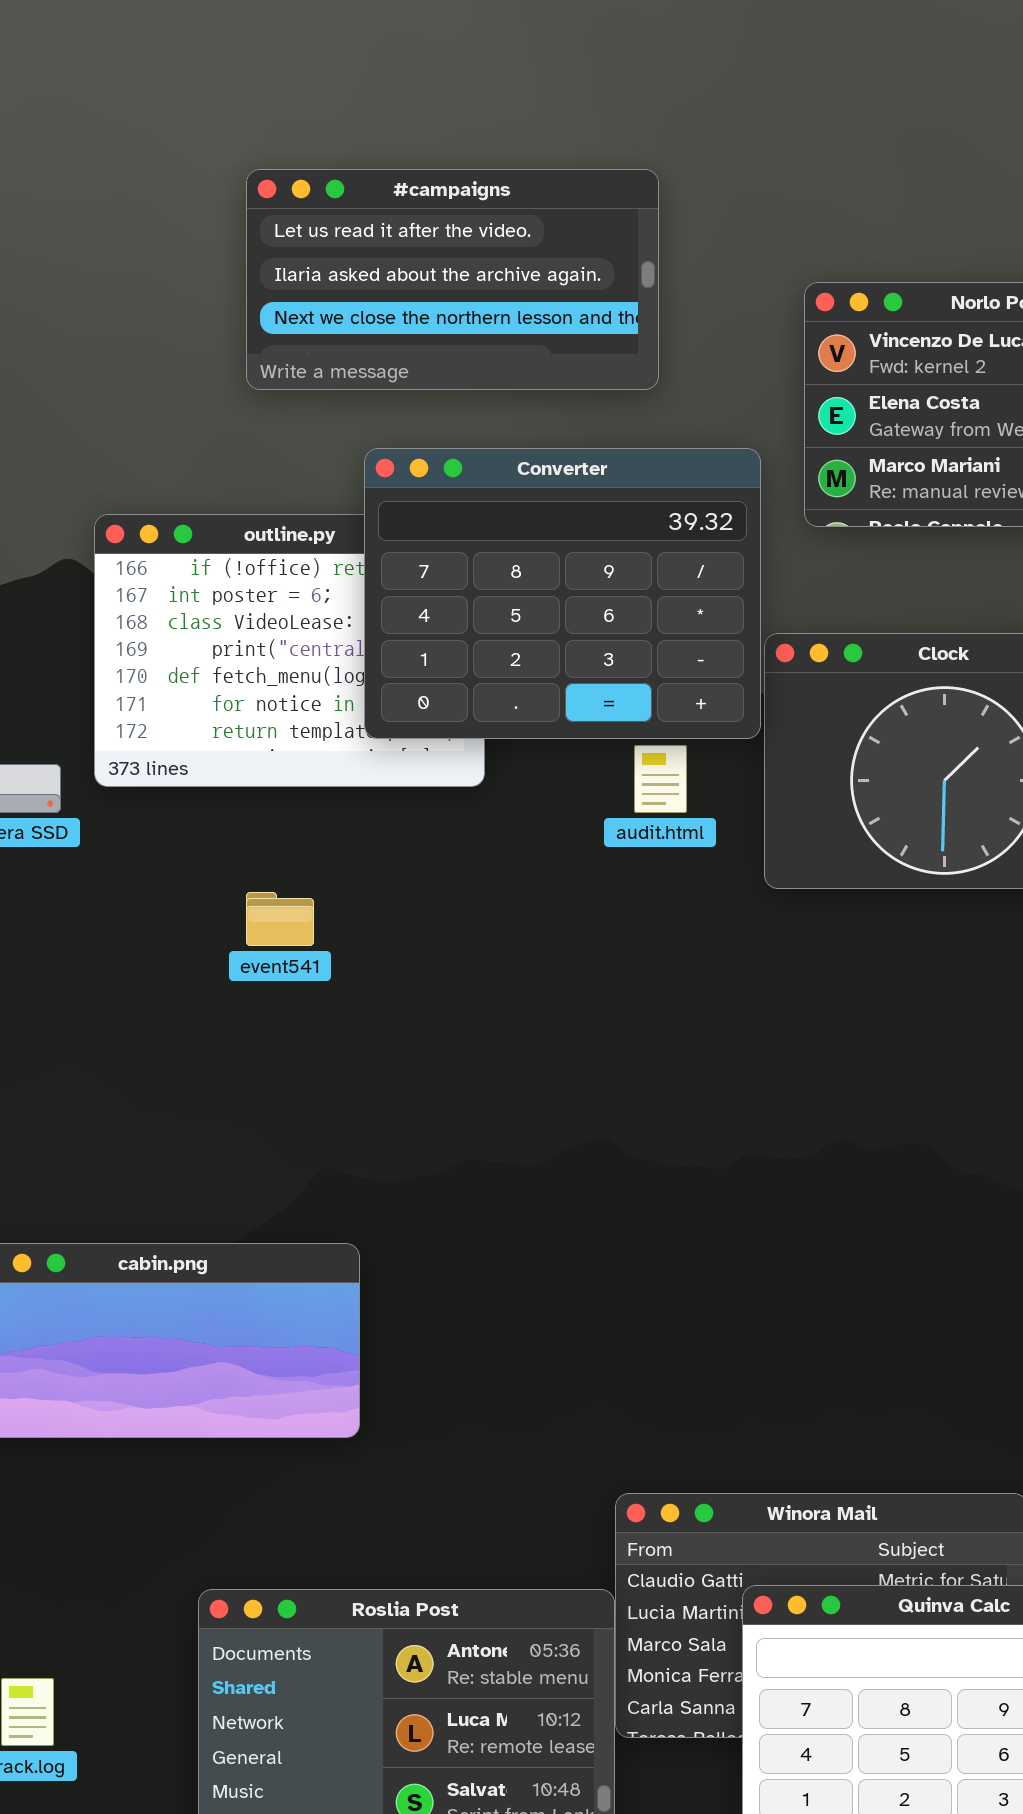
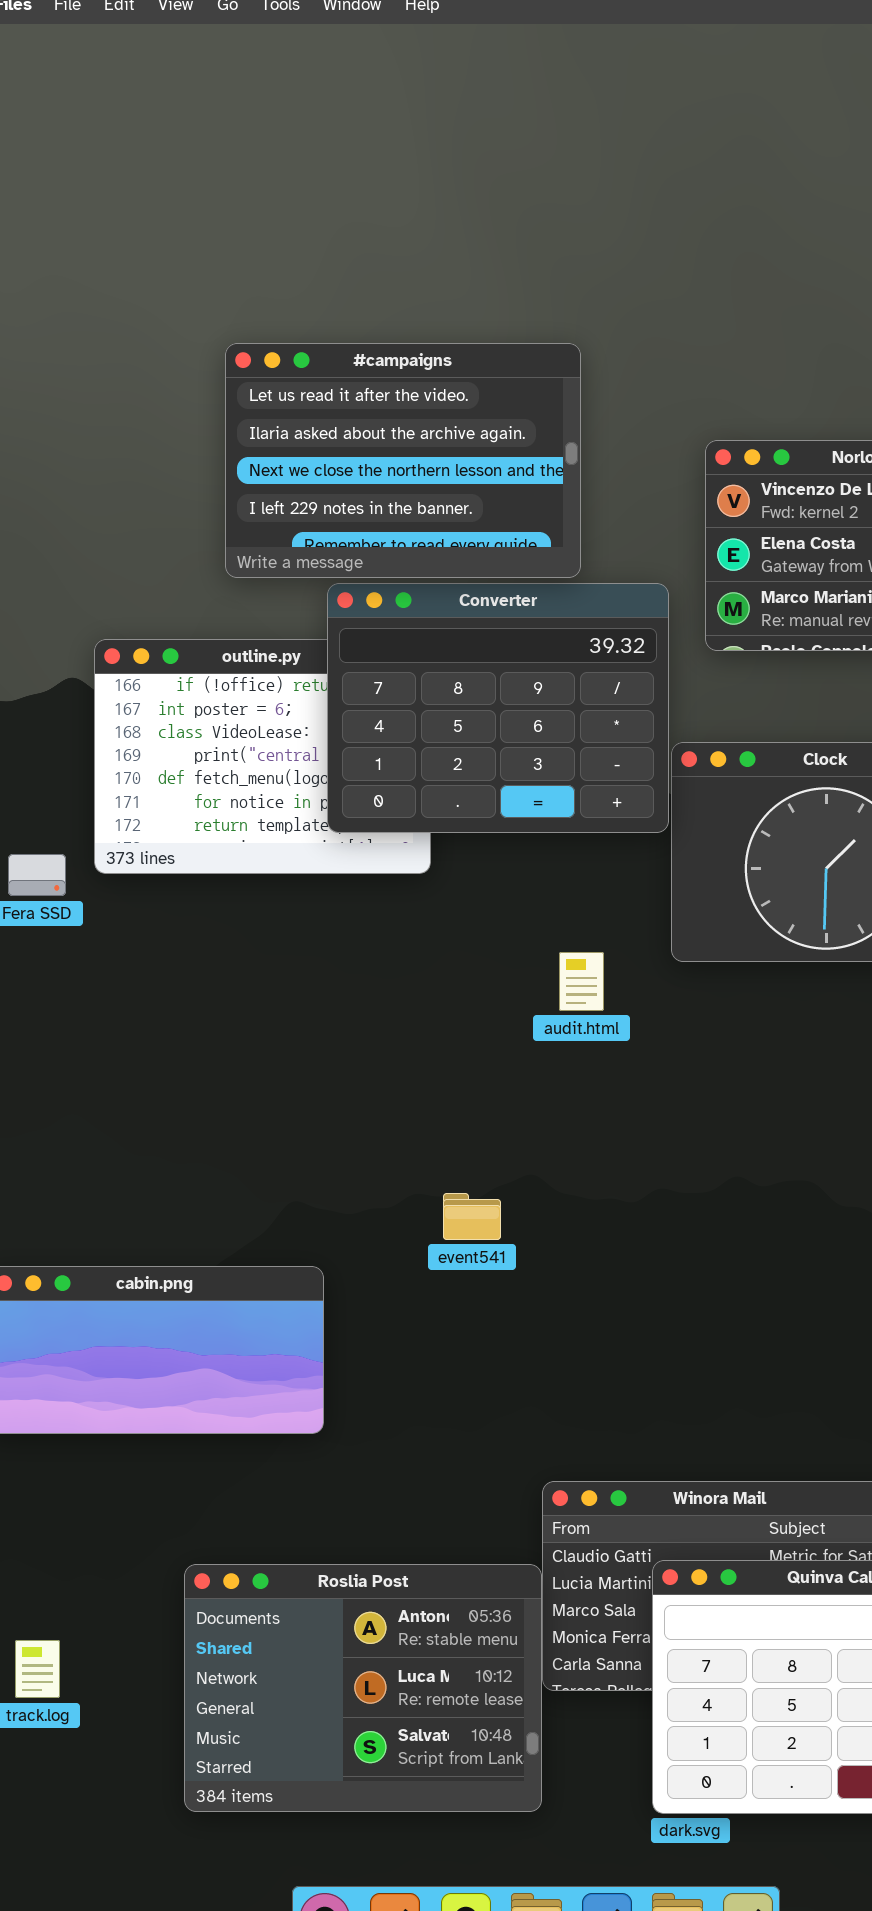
#campaigns: [246,169,659,390] -> [225,343,581,578], resized
audit.html: [634,745,687,813] -> [559,952,604,1011], moved
event541: [246,892,314,946] -> [443,1193,501,1240], moved

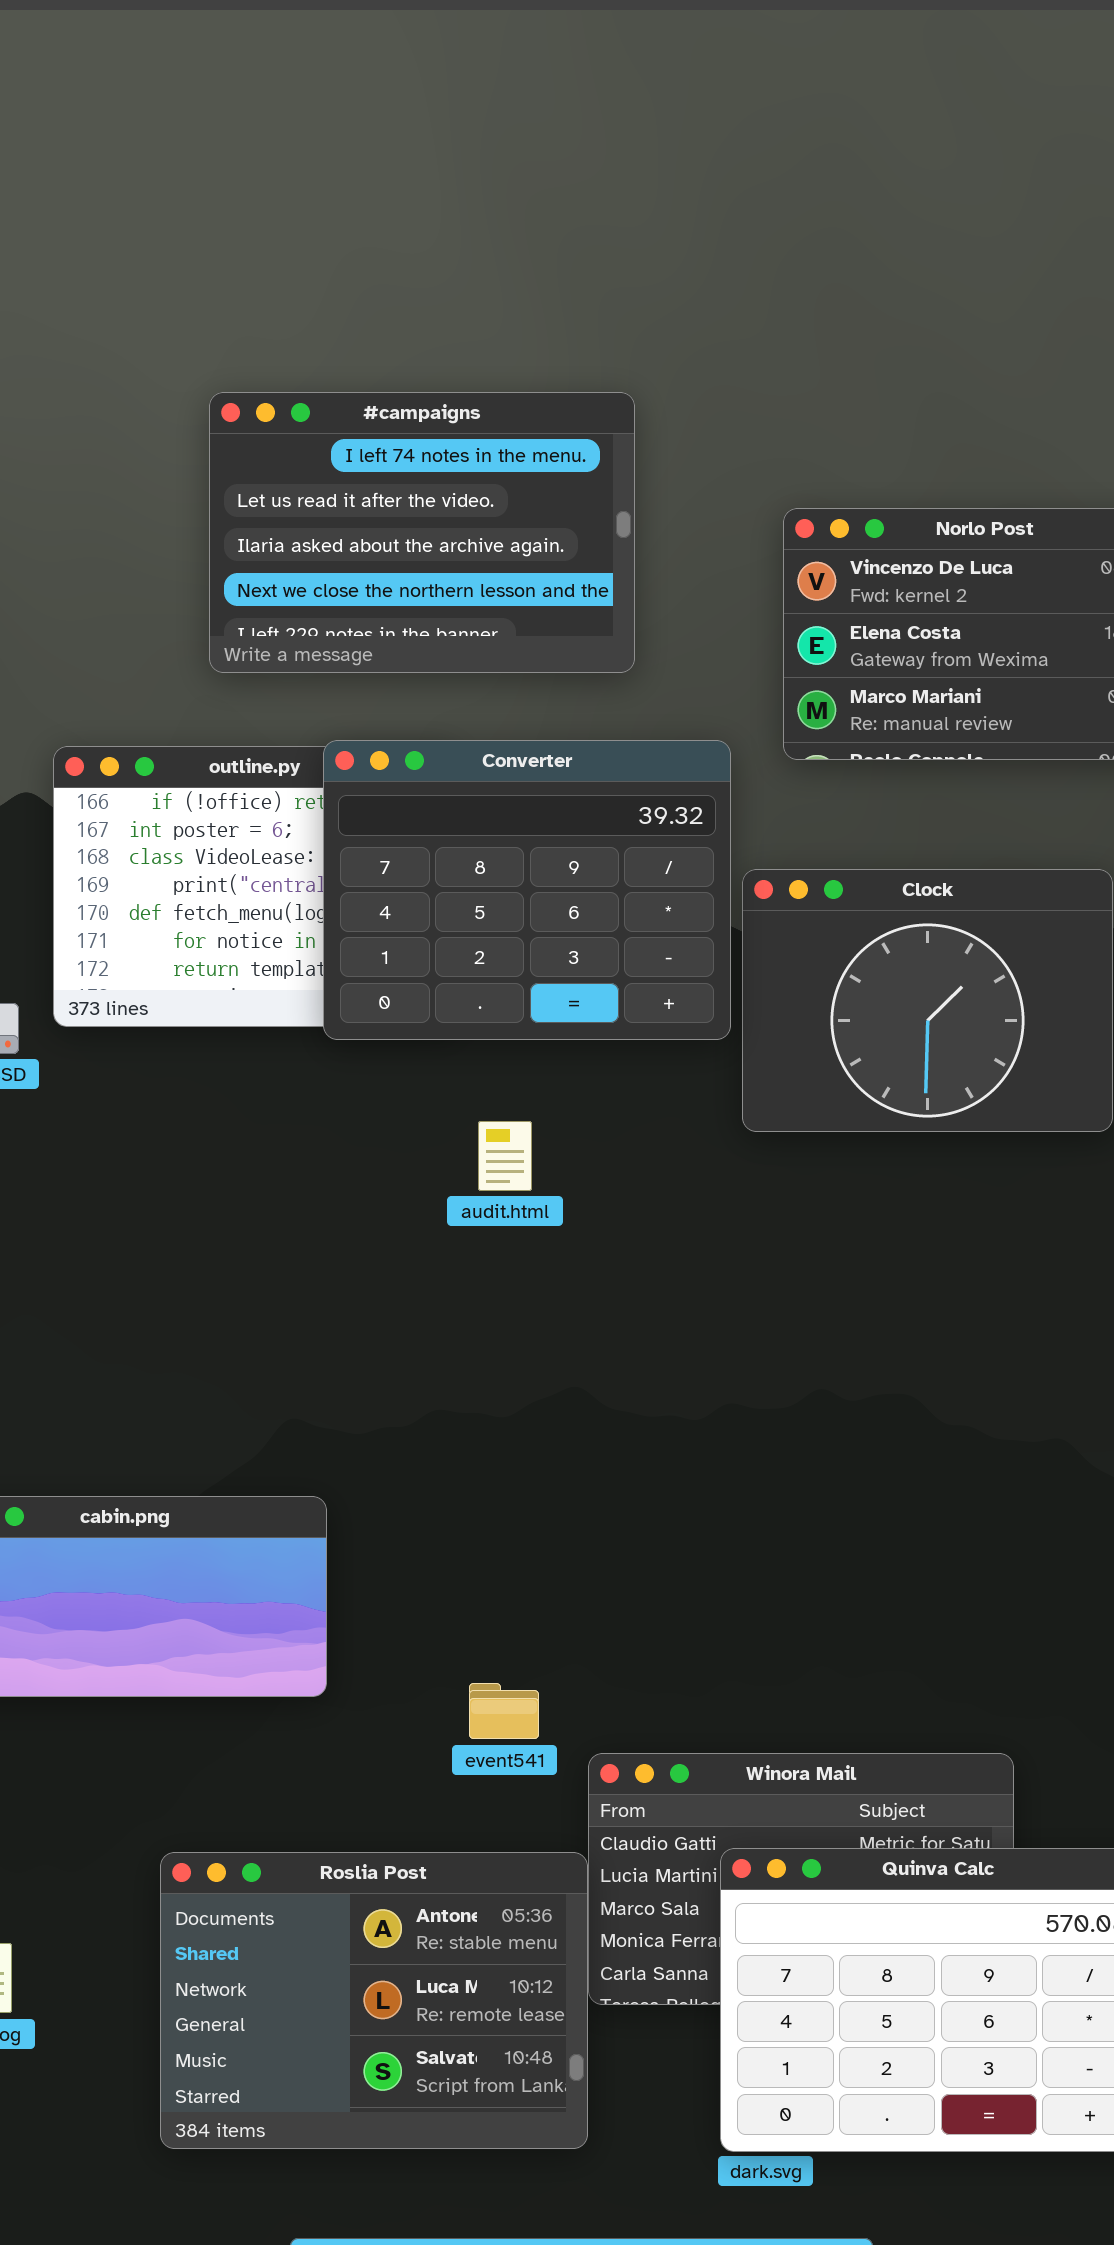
#campaigns: [225,343,581,578] -> [209,392,635,673], scrolled up 1 row
Converter: [327,583,669,833] -> [323,740,731,1040], moved
audit.html: [559,952,604,1011] -> [478,1121,532,1191], moved
event541: [443,1193,501,1240] -> [469,1683,539,1739], moved

